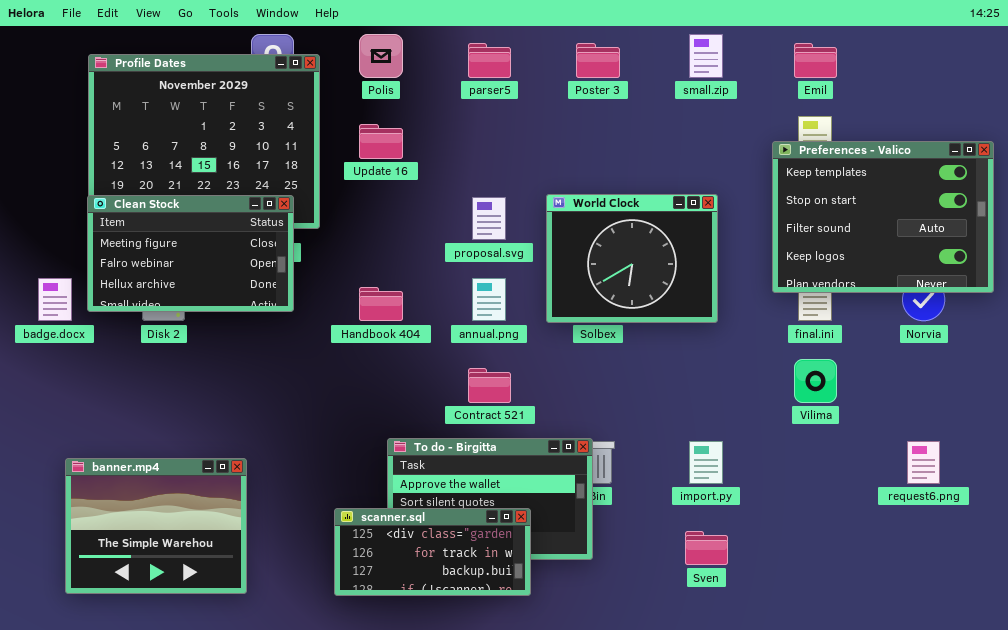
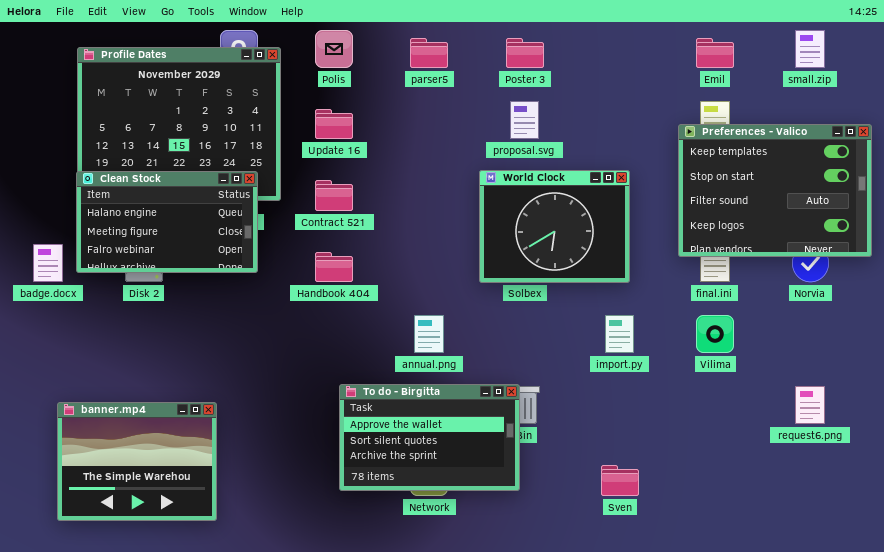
small.zip: [689,34,723,78] -> [795,30,825,68], moved
Clean Stock: [87,195,294,312] -> [76,171,258,273], scrolled up 1 row
proposal.svg: [472,197,506,240] -> [510,101,539,139], moved
annual.png: [472,278,506,321] -> [414,315,444,353], moved
Contract 521: [468,368,511,403] -> [315,180,353,211], moved
import.py: [689,441,723,484] -> [605,315,634,353], moved
scanner.sql: [334,508,531,596] -> none, closed

